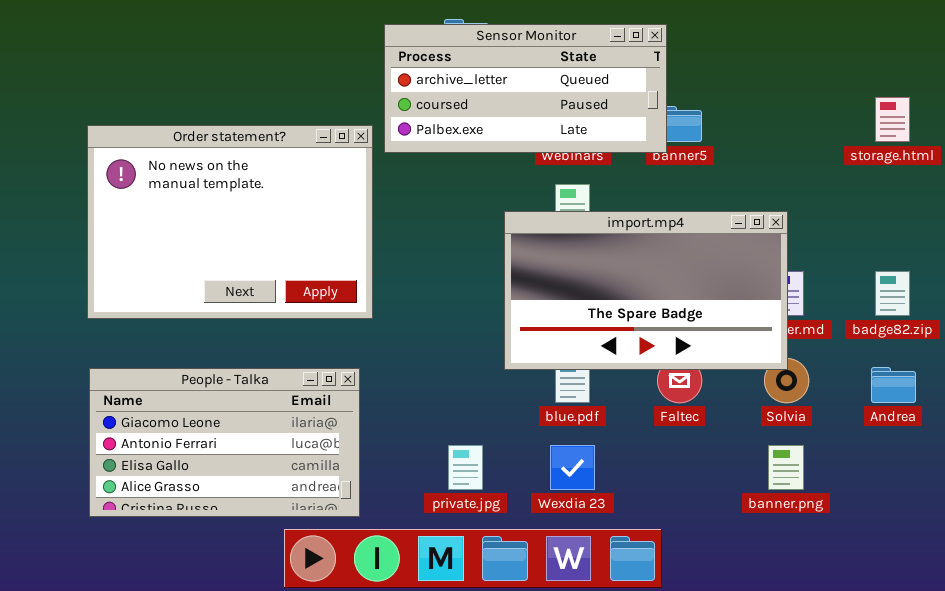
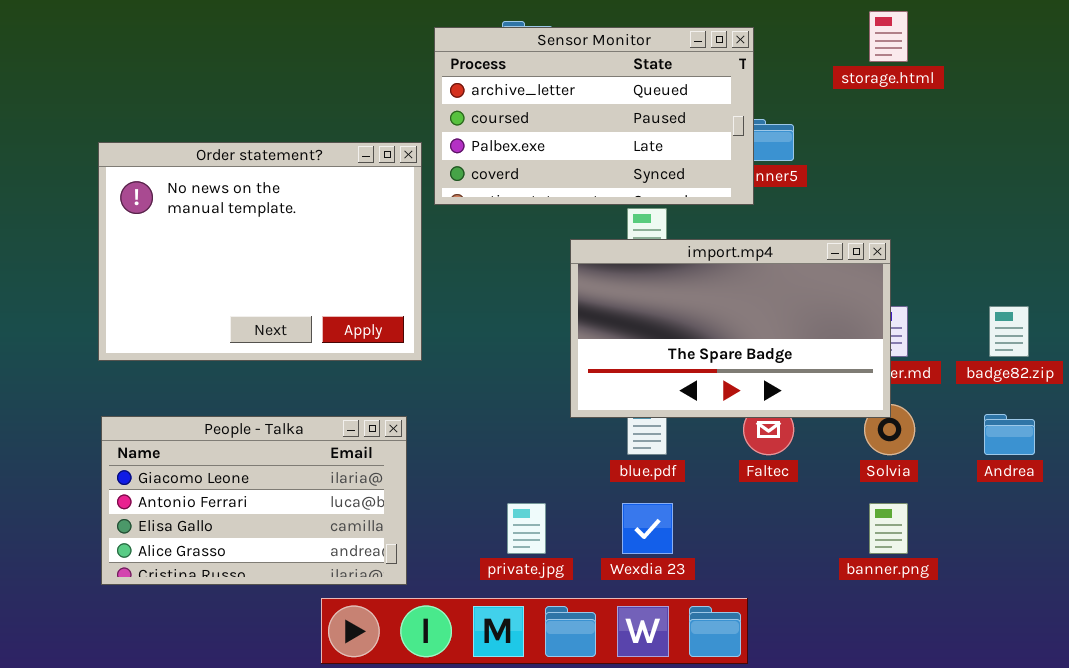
Sensor Monitor: [384,24,667,153] -> [434,27,754,205], resized
storage.html: [875,97,910,142] -> [869,11,908,62], moved

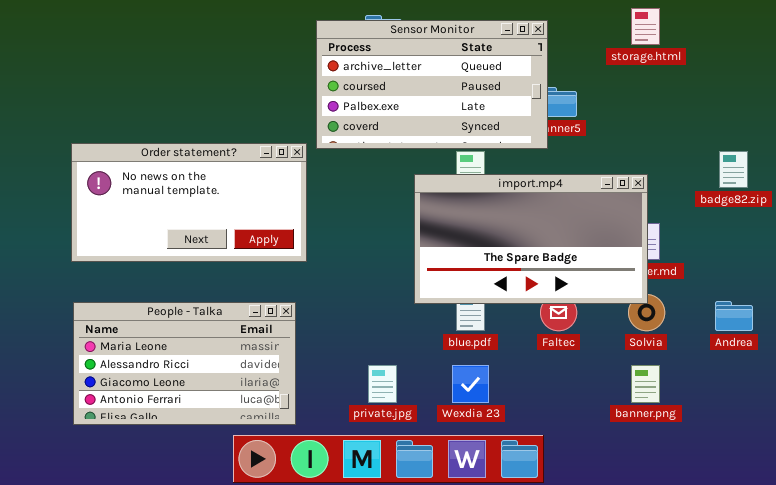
Order statement?: [98,142,422,361] -> [71,143,307,262], resized
badge82.zip: [989,306,1029,357] -> [719,151,748,188], moved
People - Talka: [101,416,407,585] -> [73,302,296,425], scrolled up 2 rows

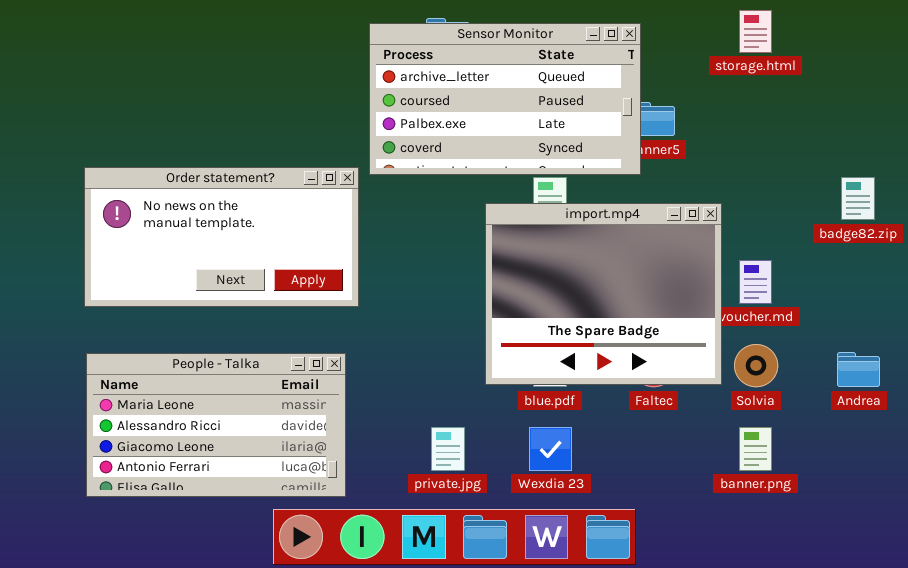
import.mp4: [414,174,648,304] -> [485,203,722,385], resized

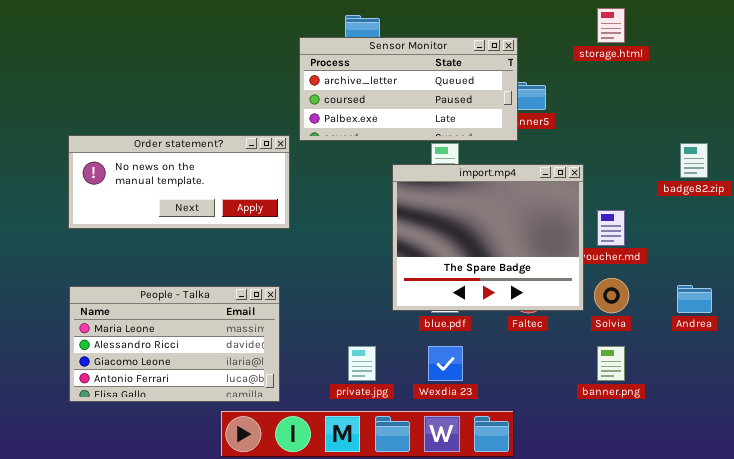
Sensor Monitor: [369,23,641,175] -> [299,37,518,141], resized
Order statement?: [84,167,359,307] -> [68,135,290,229], resized

